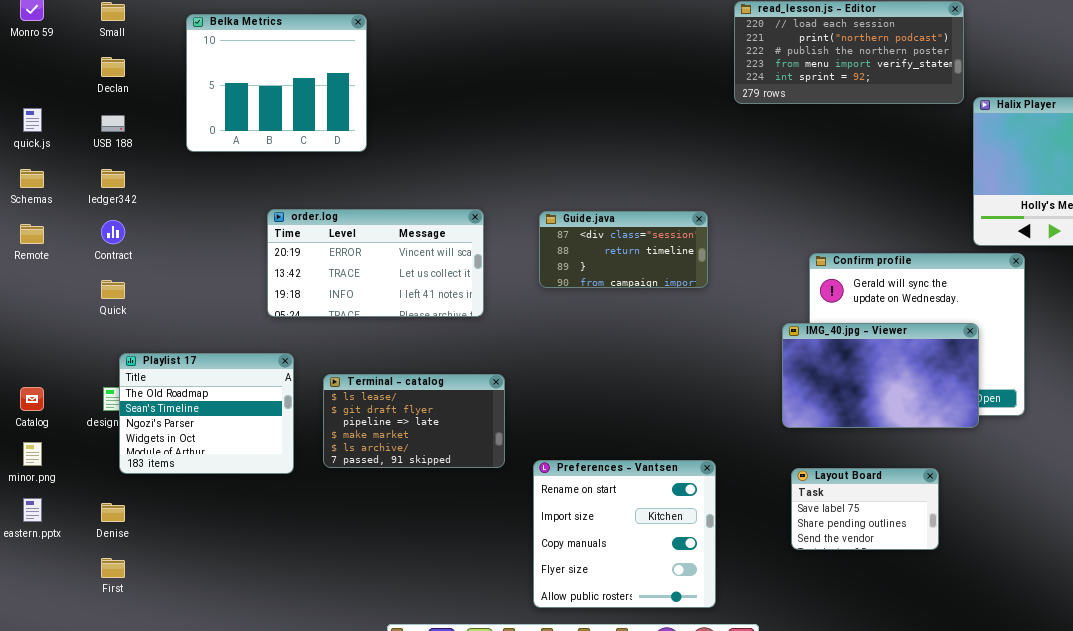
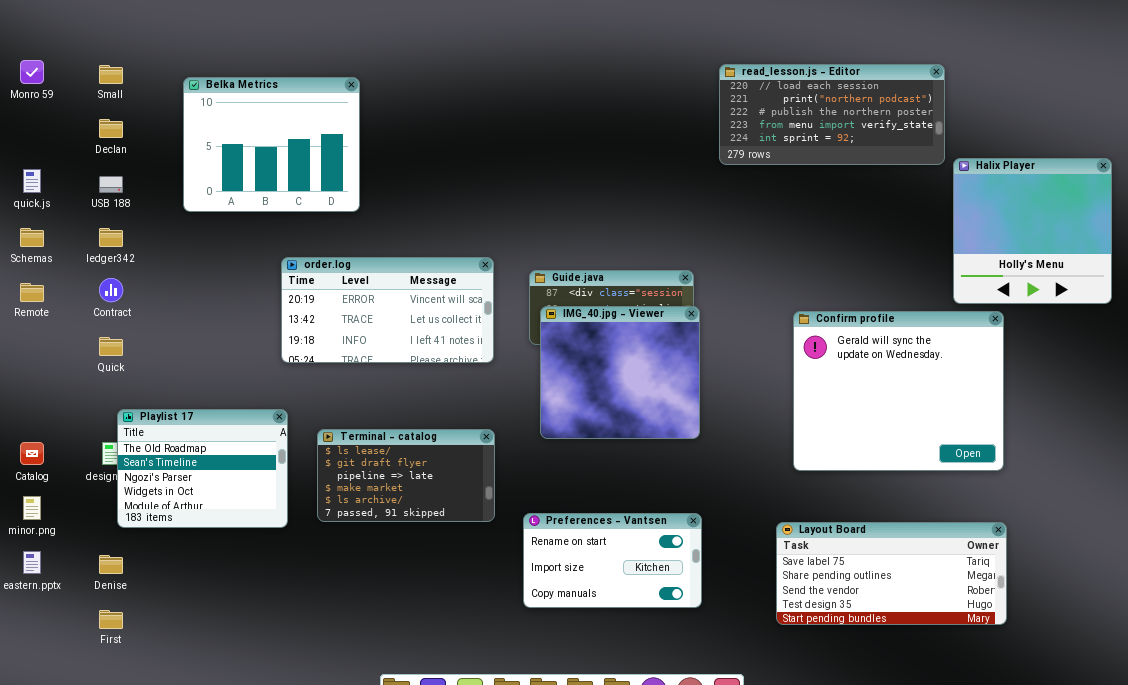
order.log: [267,209,484,317] -> [281,257,494,363], moved
IMG_40.jpg - Viewer: [782,323,979,428] -> [540,306,700,439], moved, resized
Preferences - Vantsen: [533,460,716,608] -> [523,513,702,608], resized
Layout Board: [791,468,939,550] -> [776,522,1007,625], resized

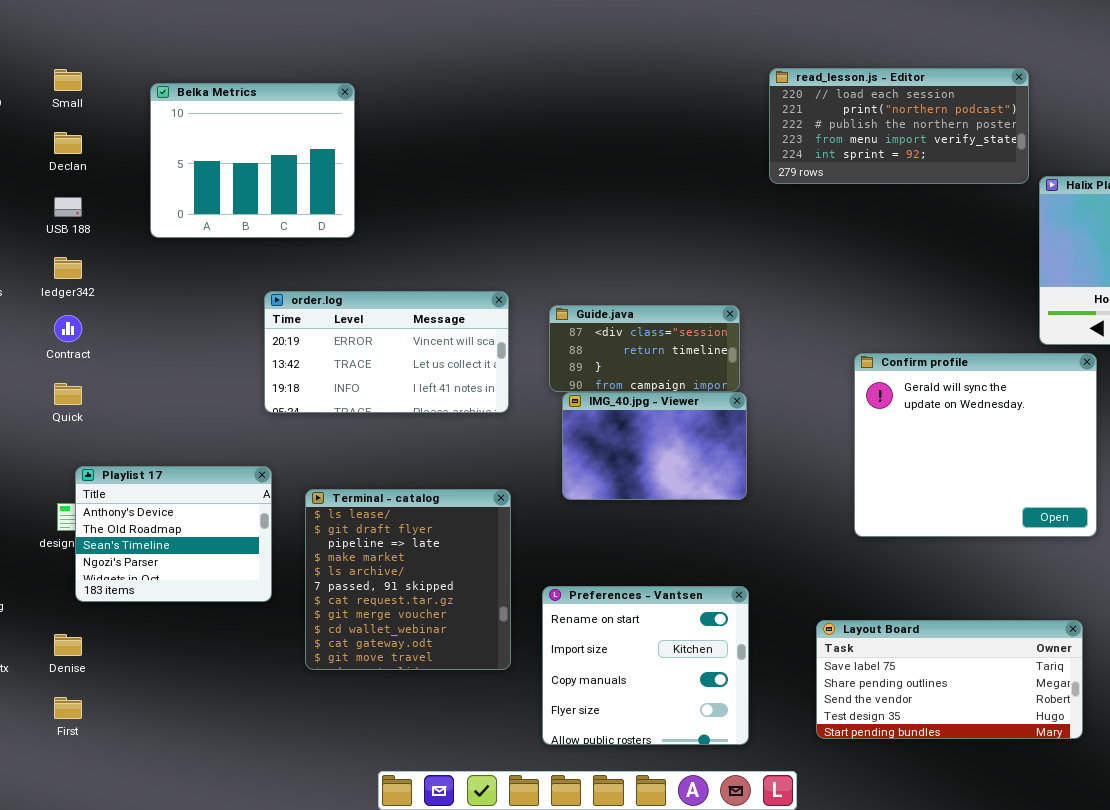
IMG_40.jpg - Viewer: [540,306,700,439] -> [562,392,747,500], resized
Playlist 17: [117,409,288,528] -> [75,466,272,602], scrolled up 1 row
Terminal - catalog: [317,429,495,522] -> [305,489,511,670], resized
Preferences - Vantsen: [523,513,702,608] -> [542,586,749,745], resized
Layout Board: [776,522,1007,625] -> [816,620,1083,739], moved

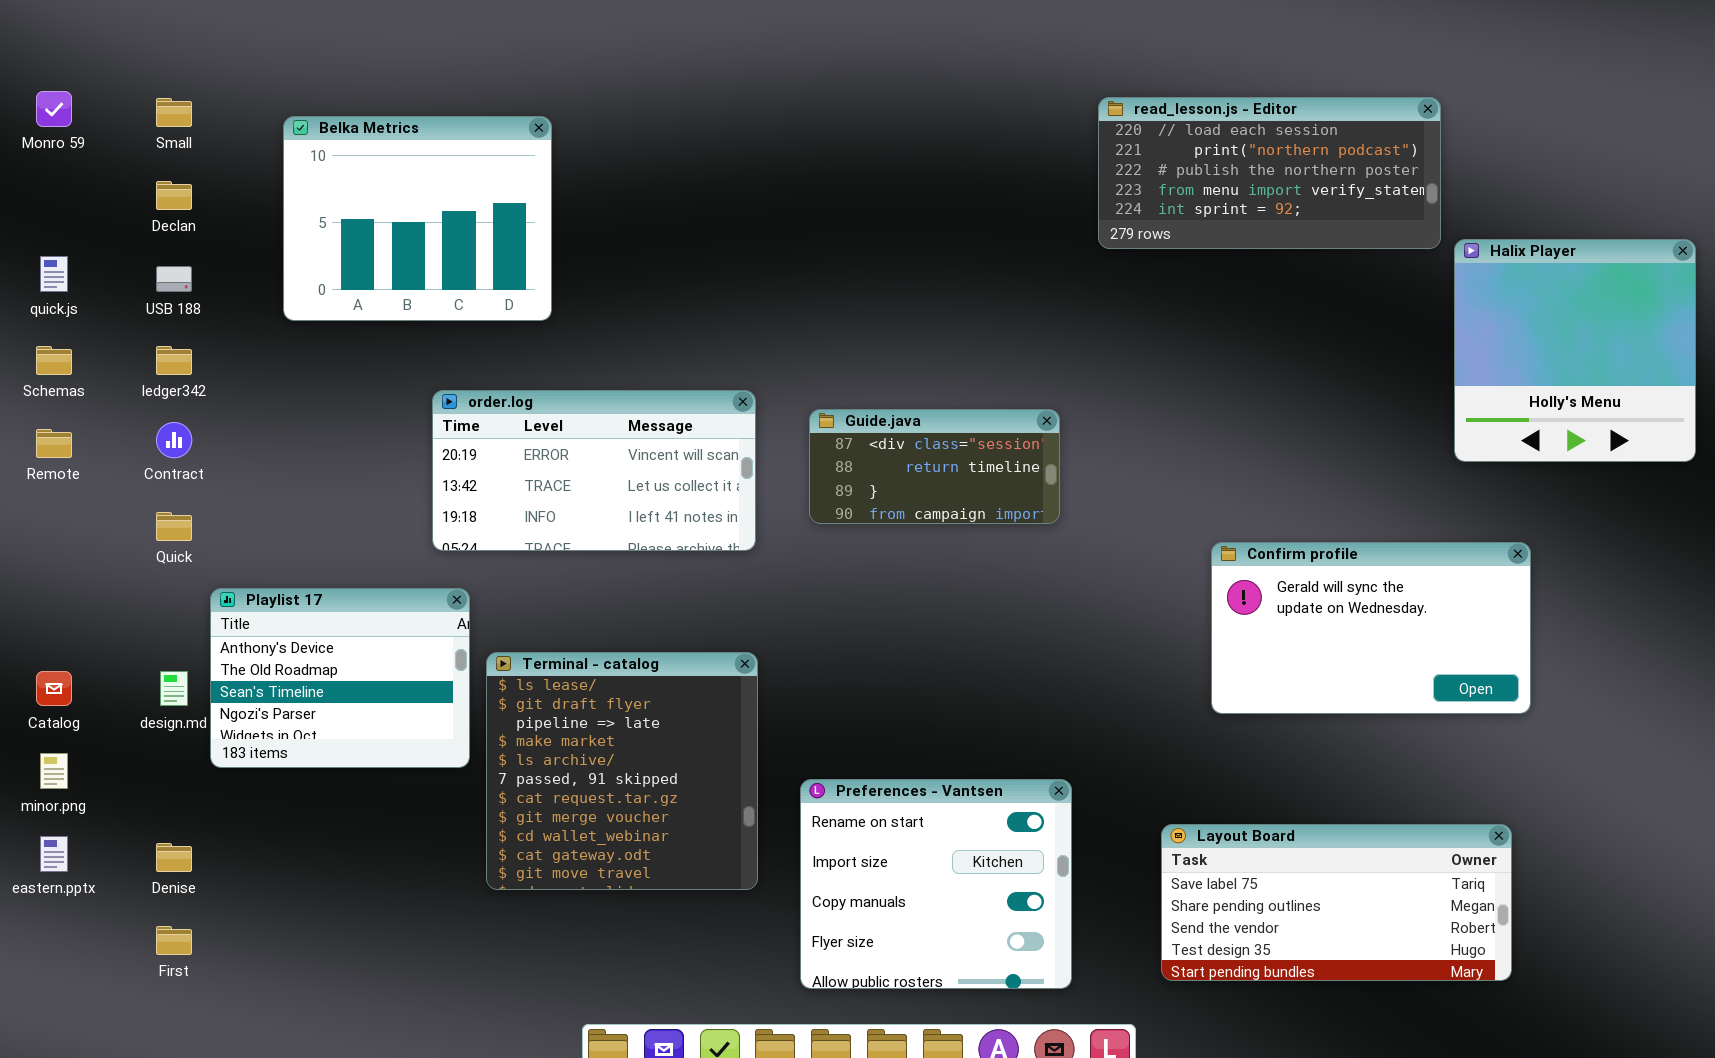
Confirm profile: [854,353,1097,537] -> [1211,542,1531,714], resized
IMG_40.jpg - Viewer: [562,392,747,500] -> none, closed
Playlist 17: [75,466,272,602] -> [210,588,470,768], moved

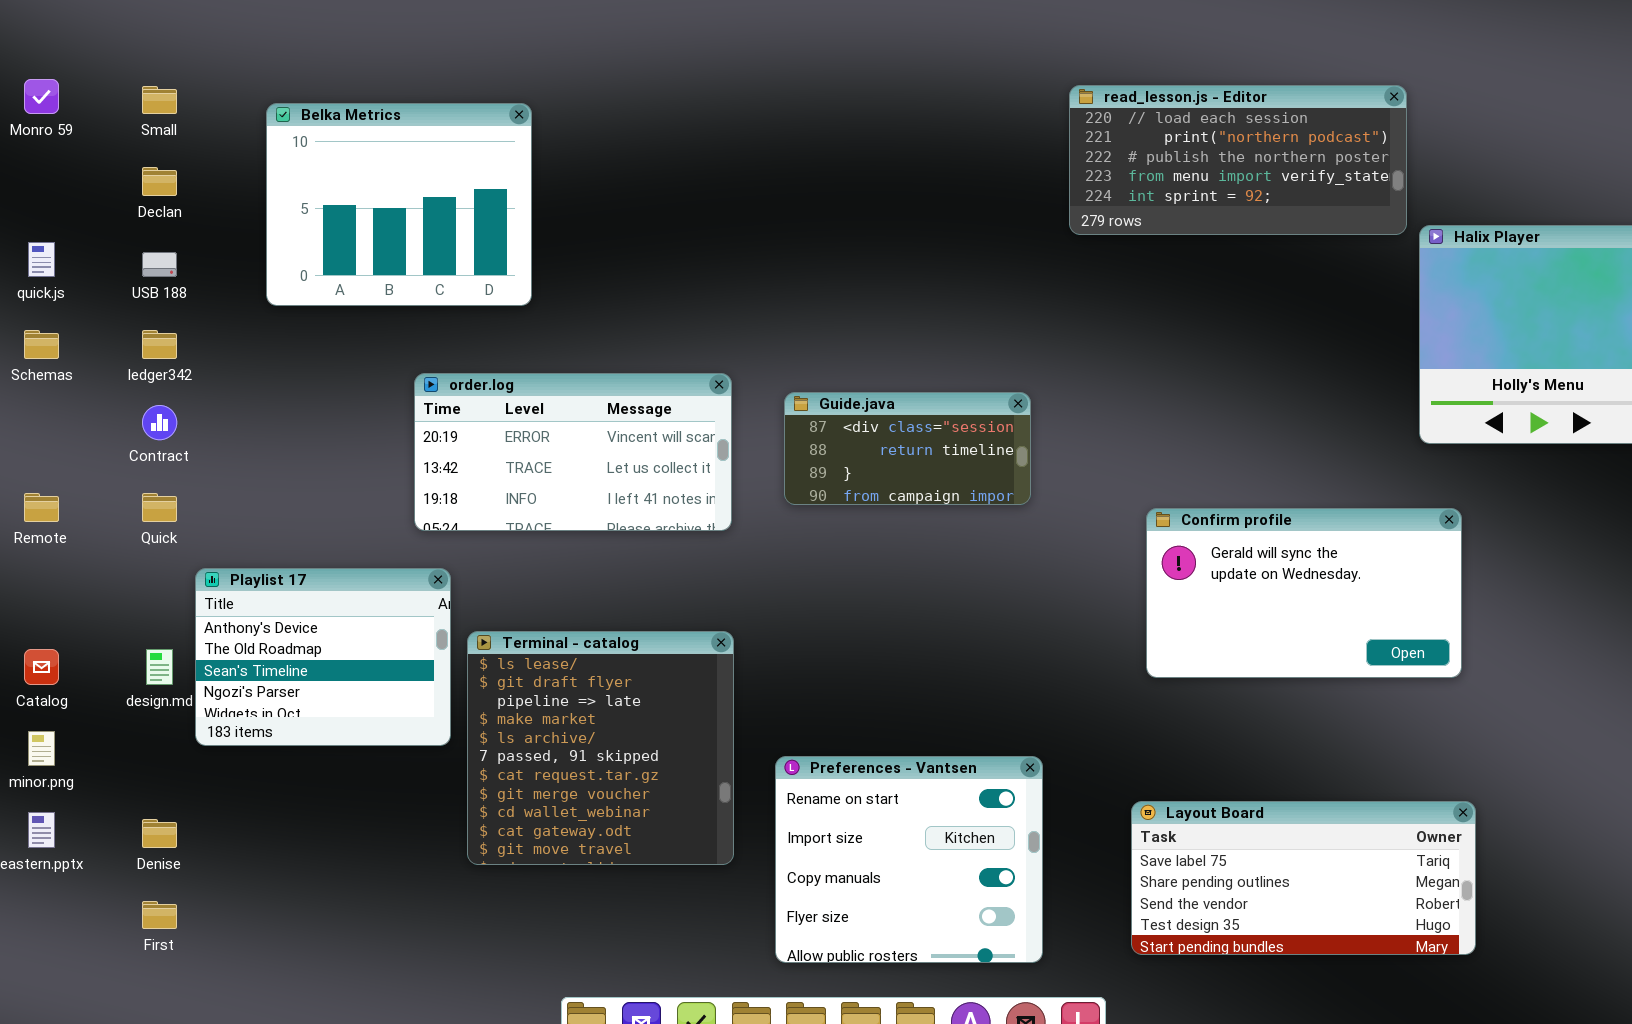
Remote: [36,429,72,458] -> [24,493,59,522], moved
Confirm profile: [1211,542,1531,714] -> [1146,508,1462,678], moved

